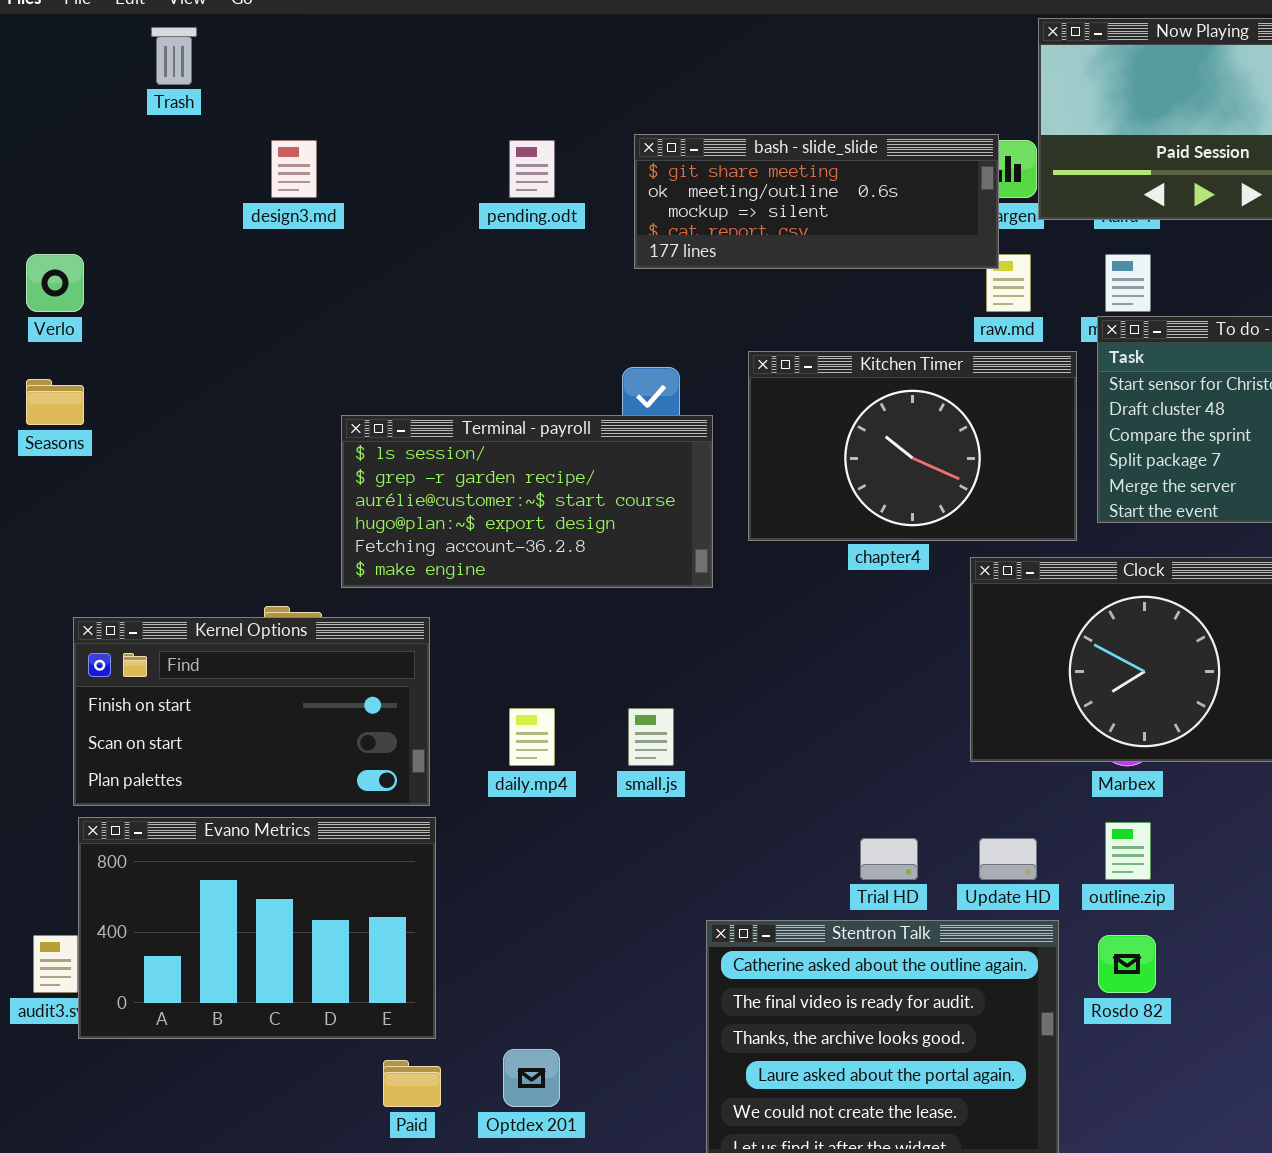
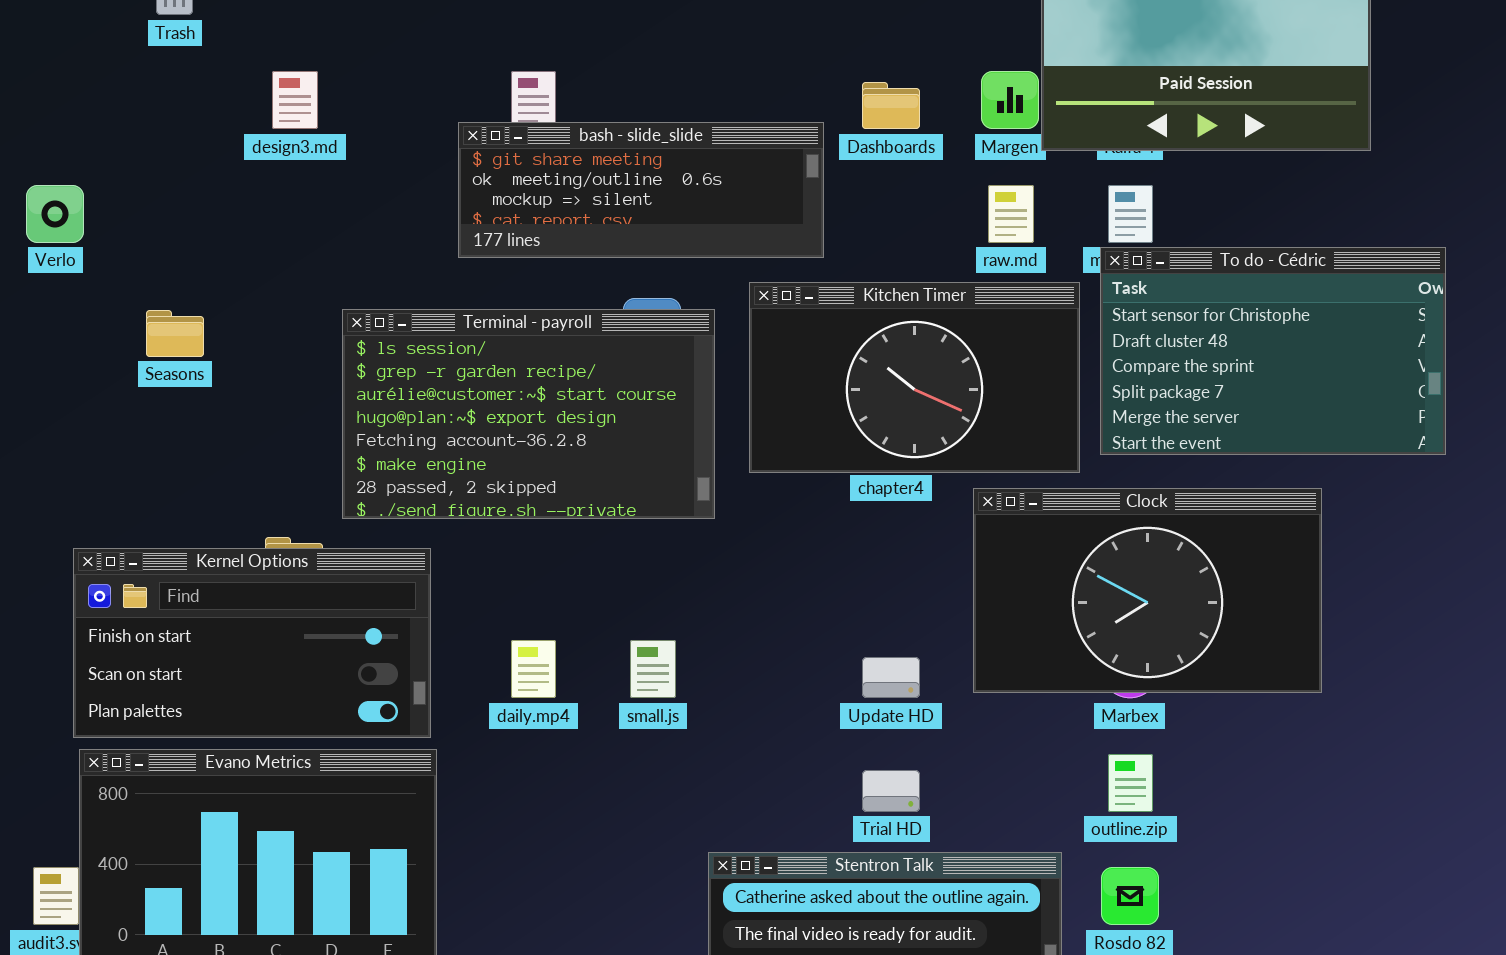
bash - slide_slide: [634,134,999,269] -> [458,122,824,258], moved
Seasons: [26,379,84,425] -> [146,310,204,357], moved
Terminal - payroll: [341,415,713,588] -> [342,309,715,519], resized
Update HD: [979,838,1037,880] -> [862,657,920,698], moved

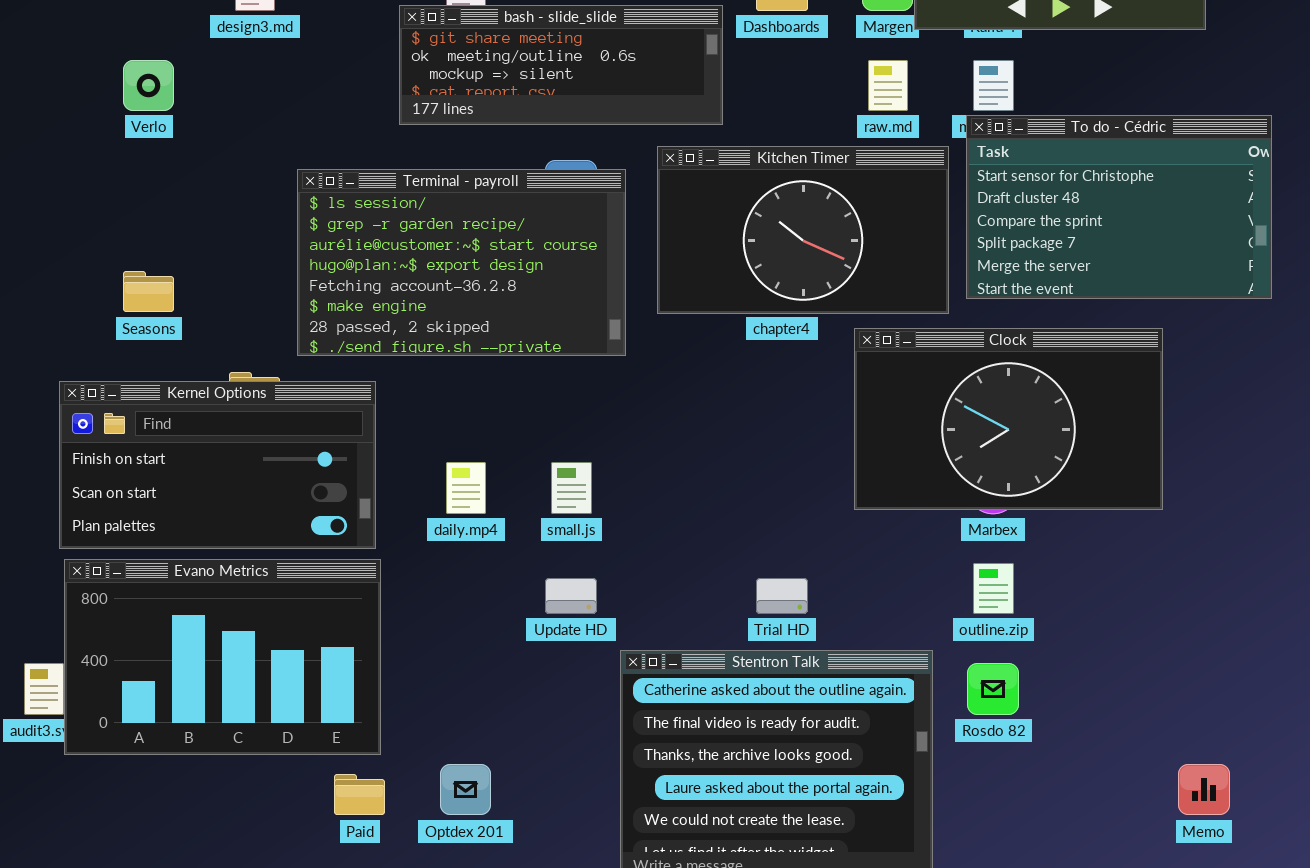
Verlo: [26,185,84,243] -> [123,60,174,111], moved
Seasons: [146,310,204,357] -> [123,271,174,312], moved
Update HD: [862,657,920,698] -> [545,578,597,614], moved

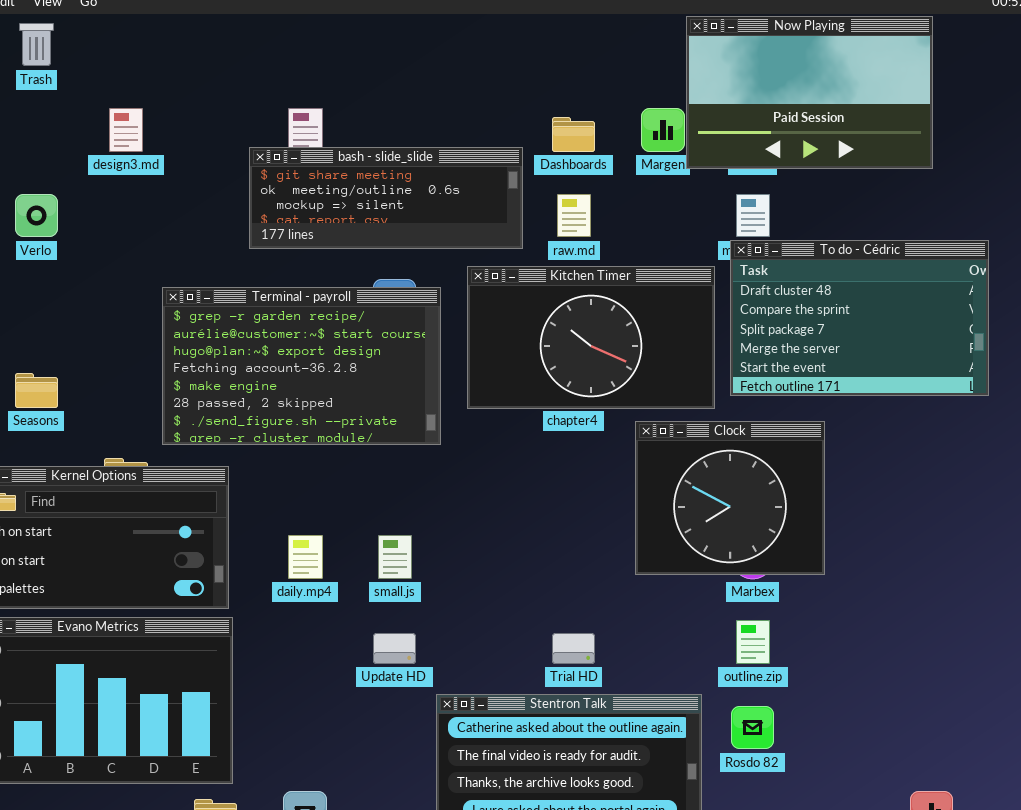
raw.md: [868,60,908,111] -> [557,194,591,237], moved
To do - Cédric: [966,115,1272,299] -> [730,240,989,396], scrolled down 1 row
Terminal - payroll: [297,169,626,356] -> [162,287,441,445], scrolled down 1 row
Clock: [854,328,1163,510] -> [635,421,825,575], resized

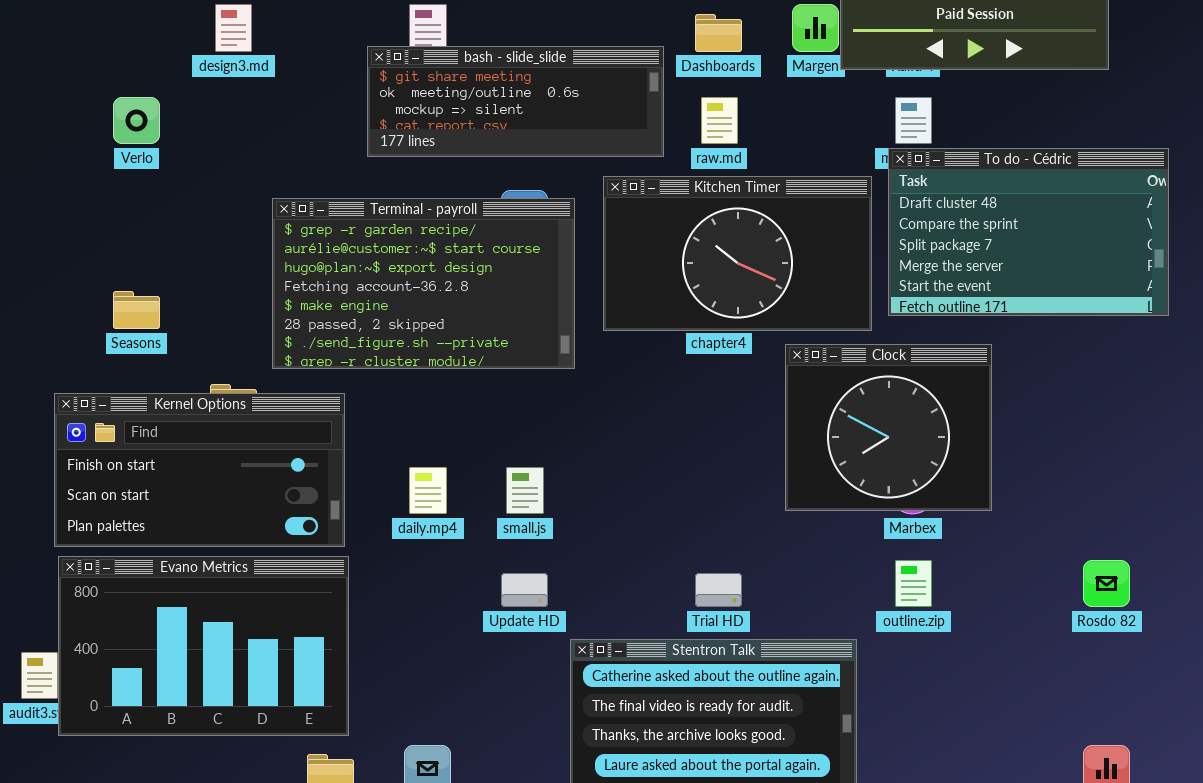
Rosdo 82: [731,706,774,749] -> [1083,560,1130,607], moved

